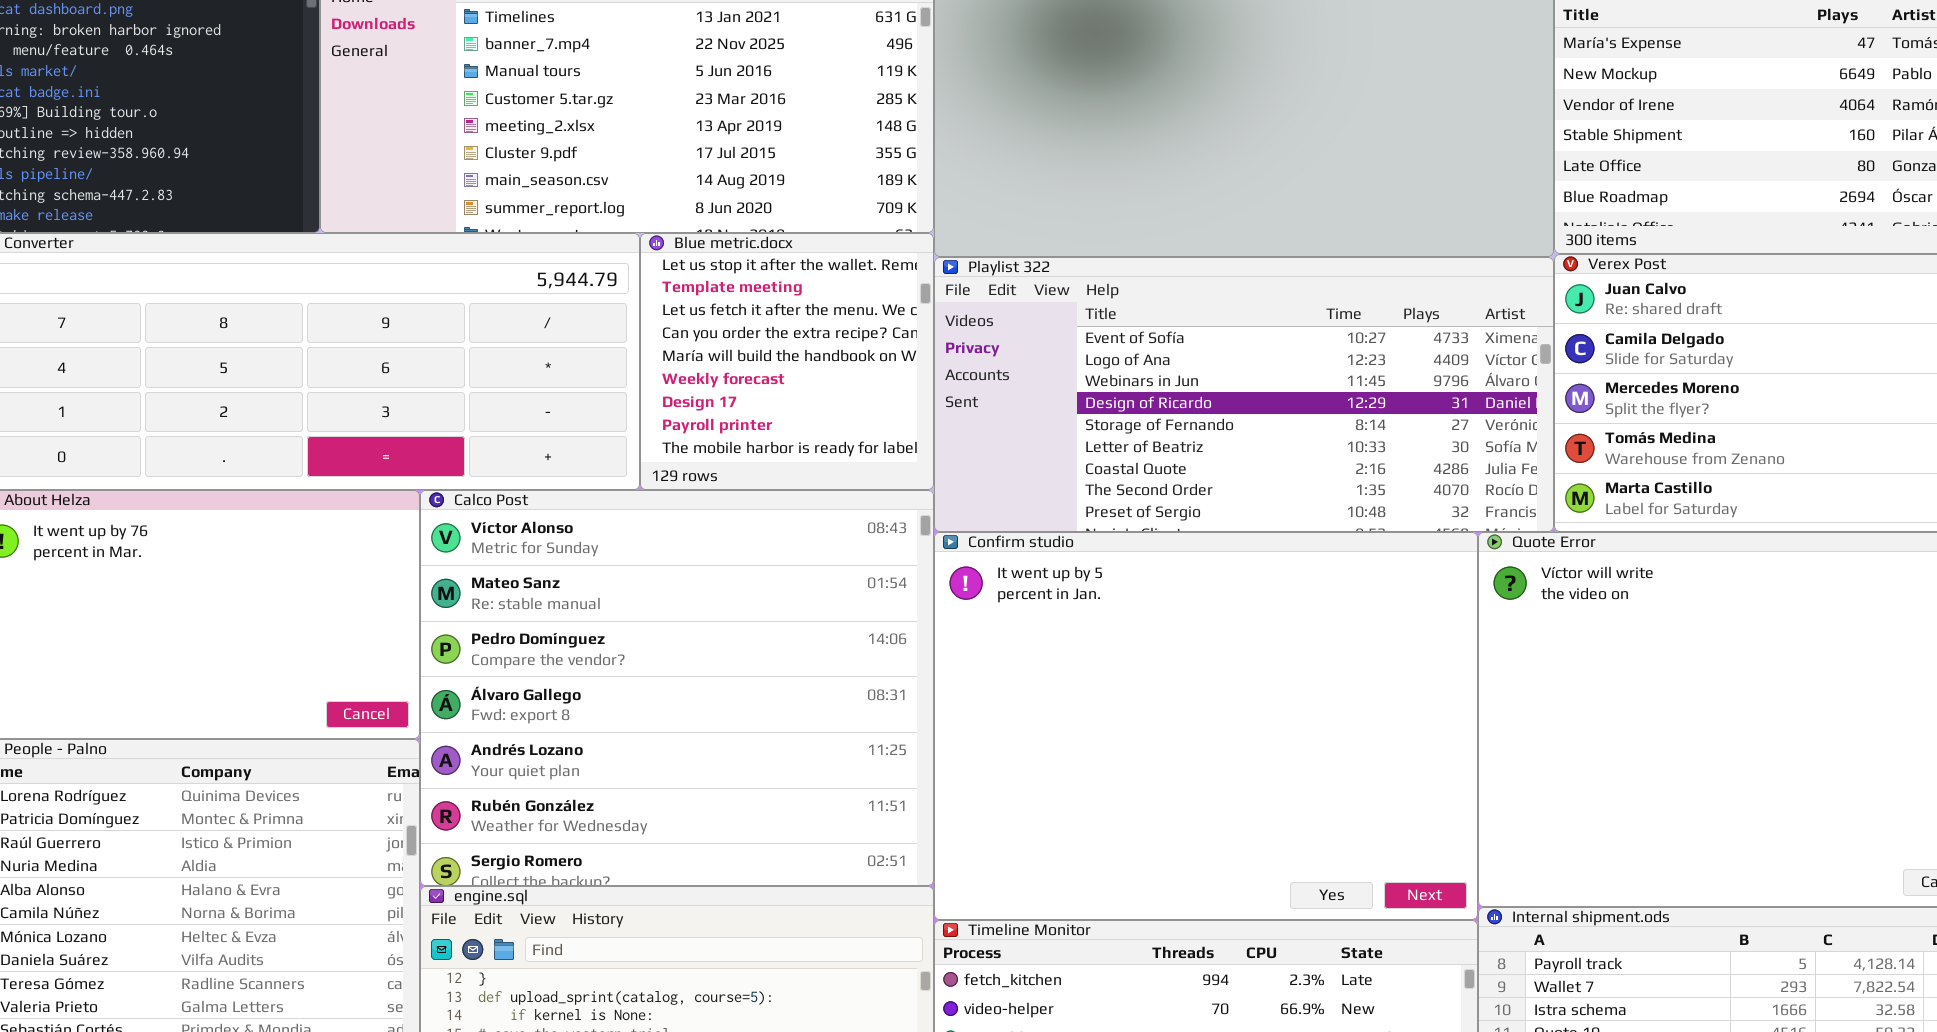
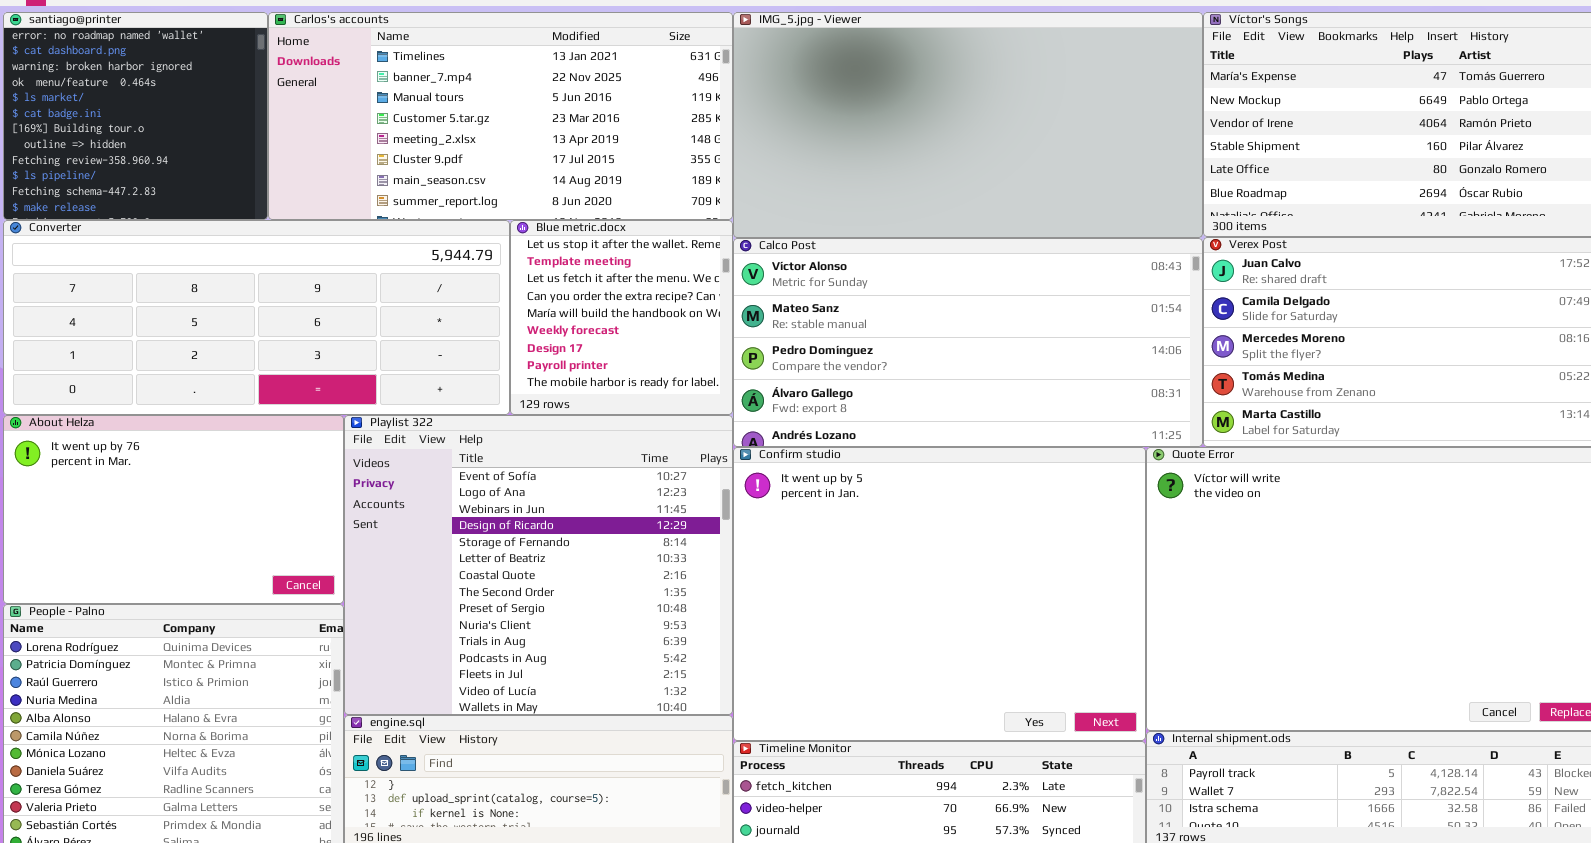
Playlist 322: [934,257,1554,532] -> [344,415,733,715], moved, resized
Calco Post: [420,490,934,886] -> [733,238,1203,447], moved, resized

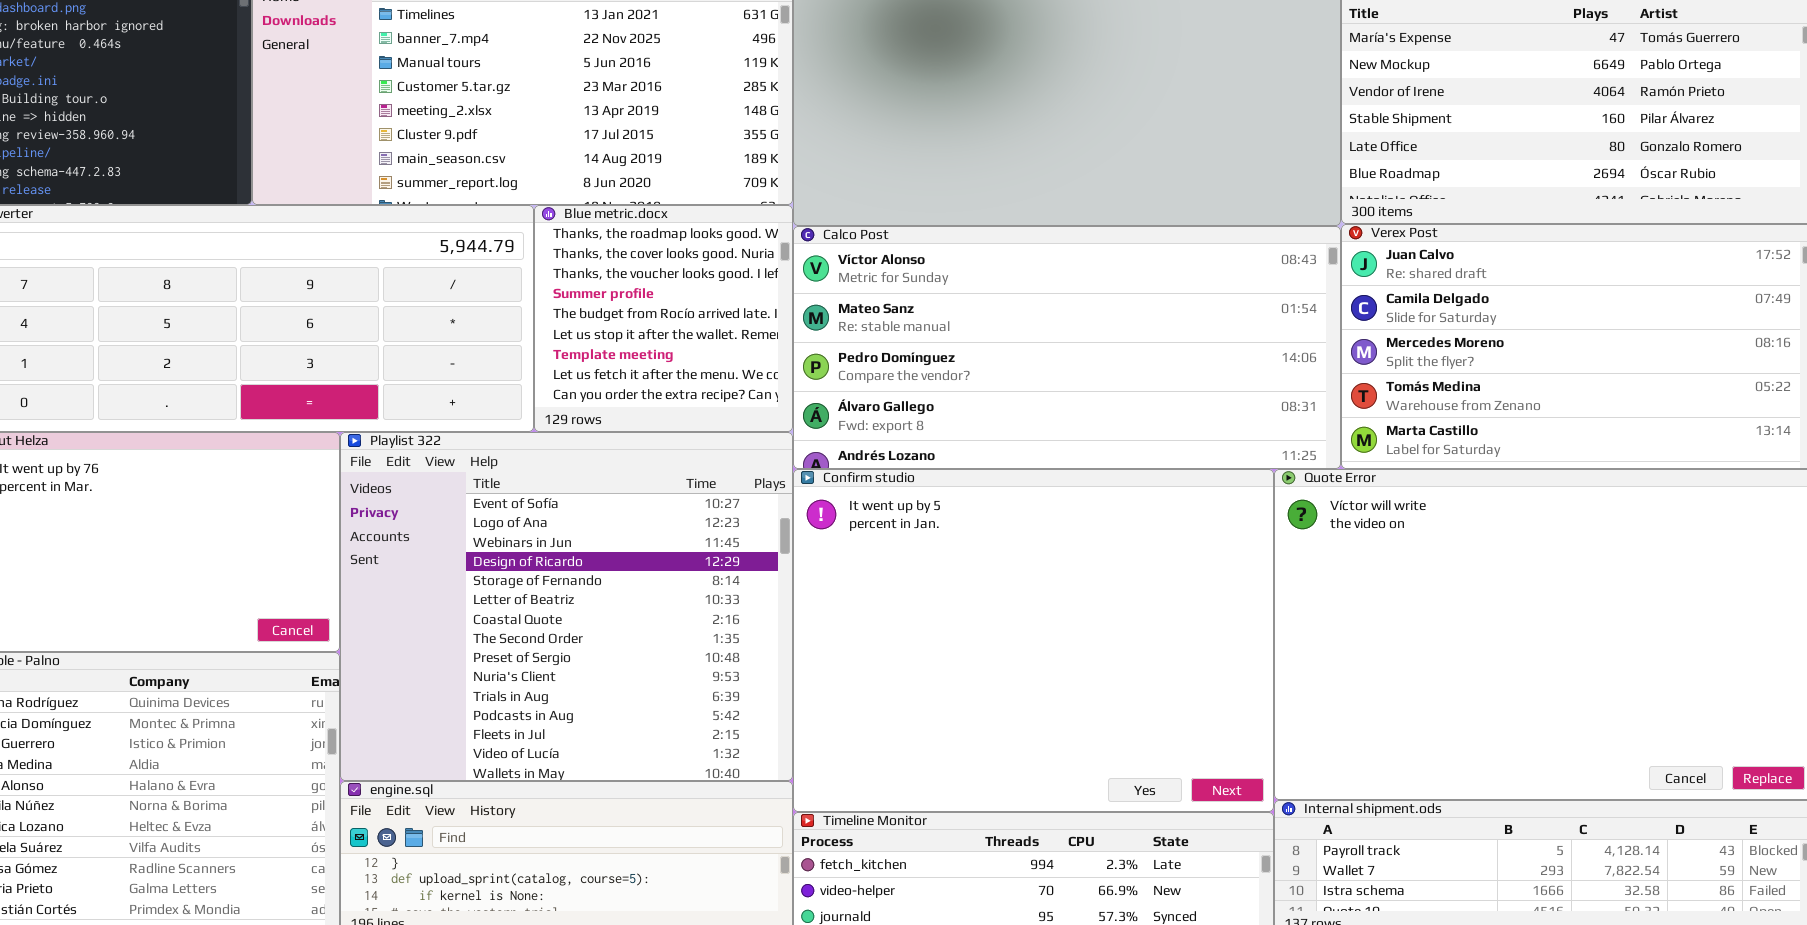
Blue metric.docx: [510,220,733,415] -> [534,205,793,432], scrolled up 5 rows

